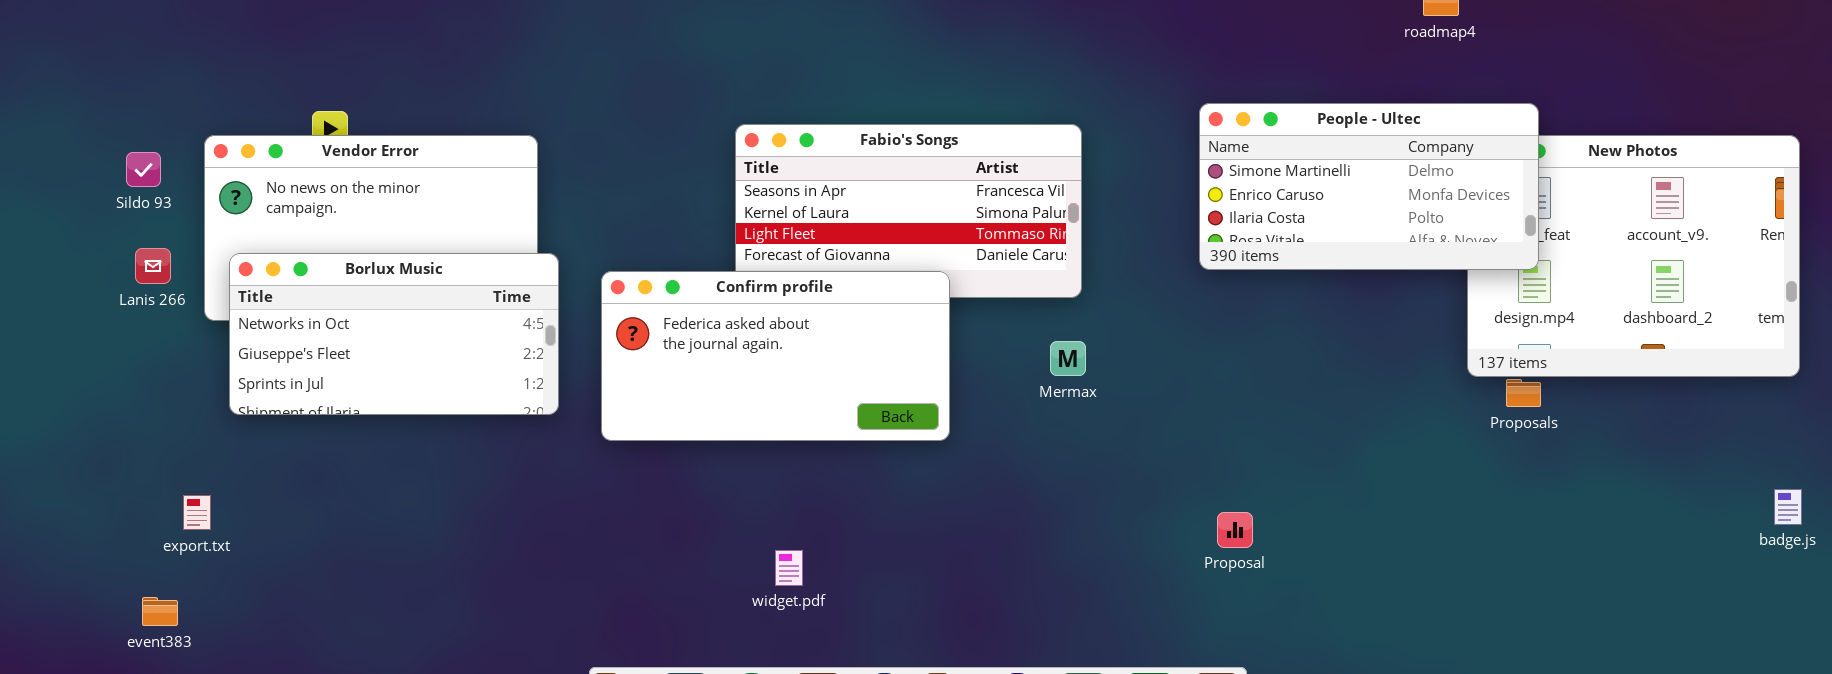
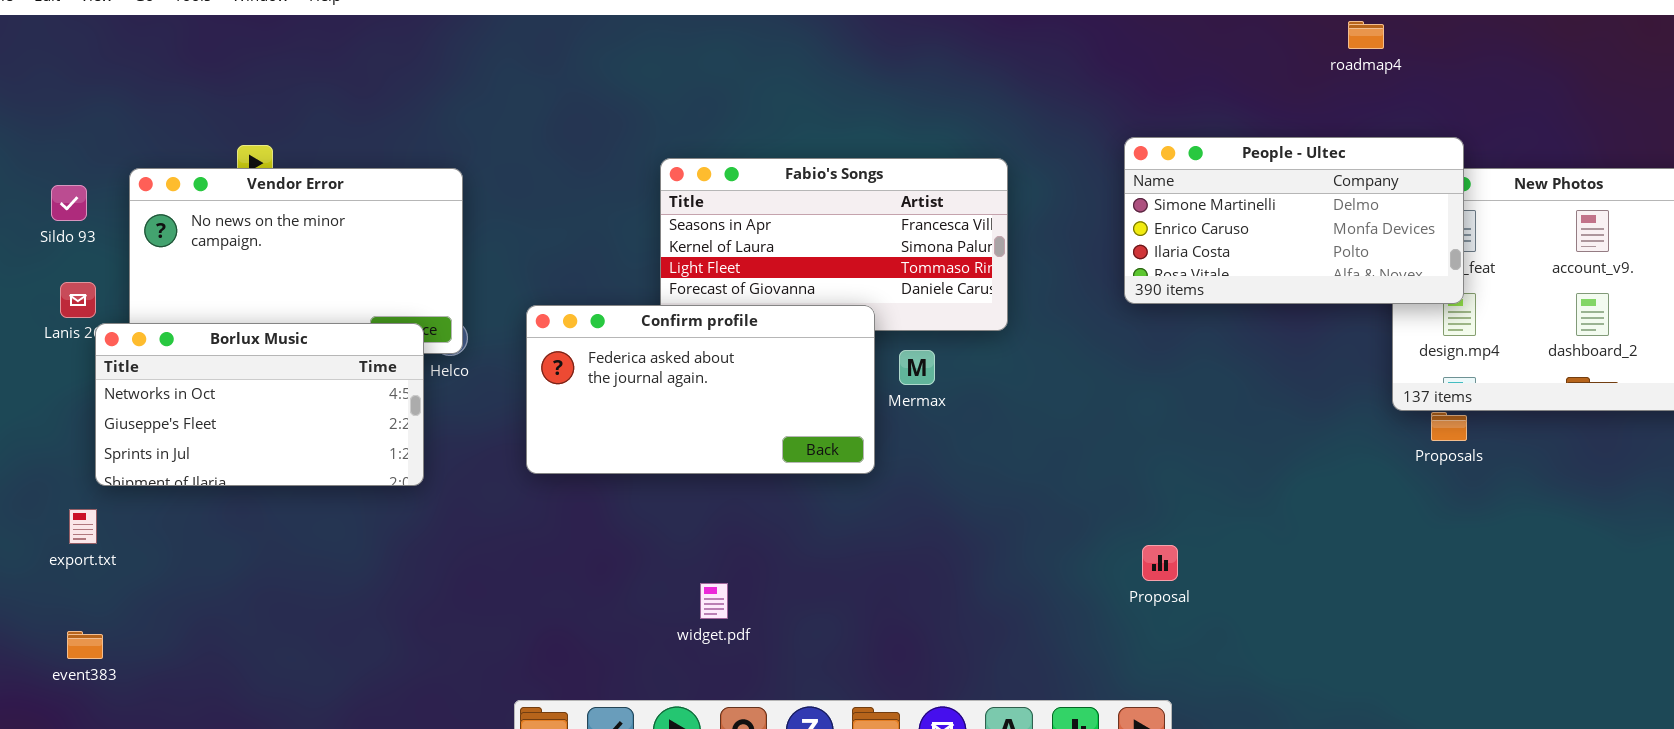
Borlux Music: [229,253,559,415] -> [95,323,424,486], moved
Mermax: [1050,341,1086,376] -> [899,350,935,385], moved
export.txt: [183,495,211,530] -> [69,509,97,544], moved

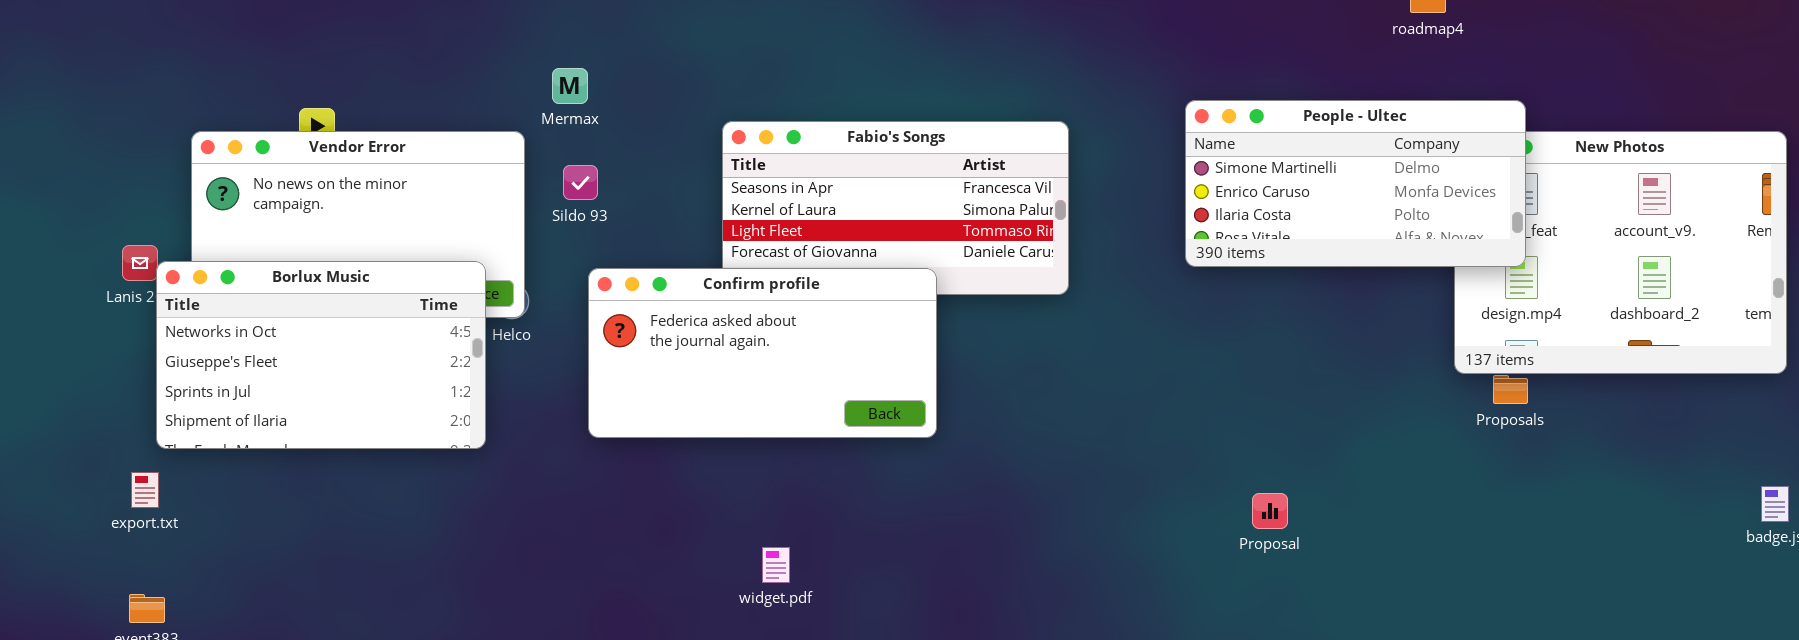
Sildo 93: [51,185,87,221] -> [563,165,598,200], moved
Borlux Music: [95,323,424,486] -> [156,261,486,449], resized
Mermax: [899,350,935,385] -> [552,68,588,104], moved
Proposal: [1142,545,1178,581] -> [1252,493,1288,529], moved

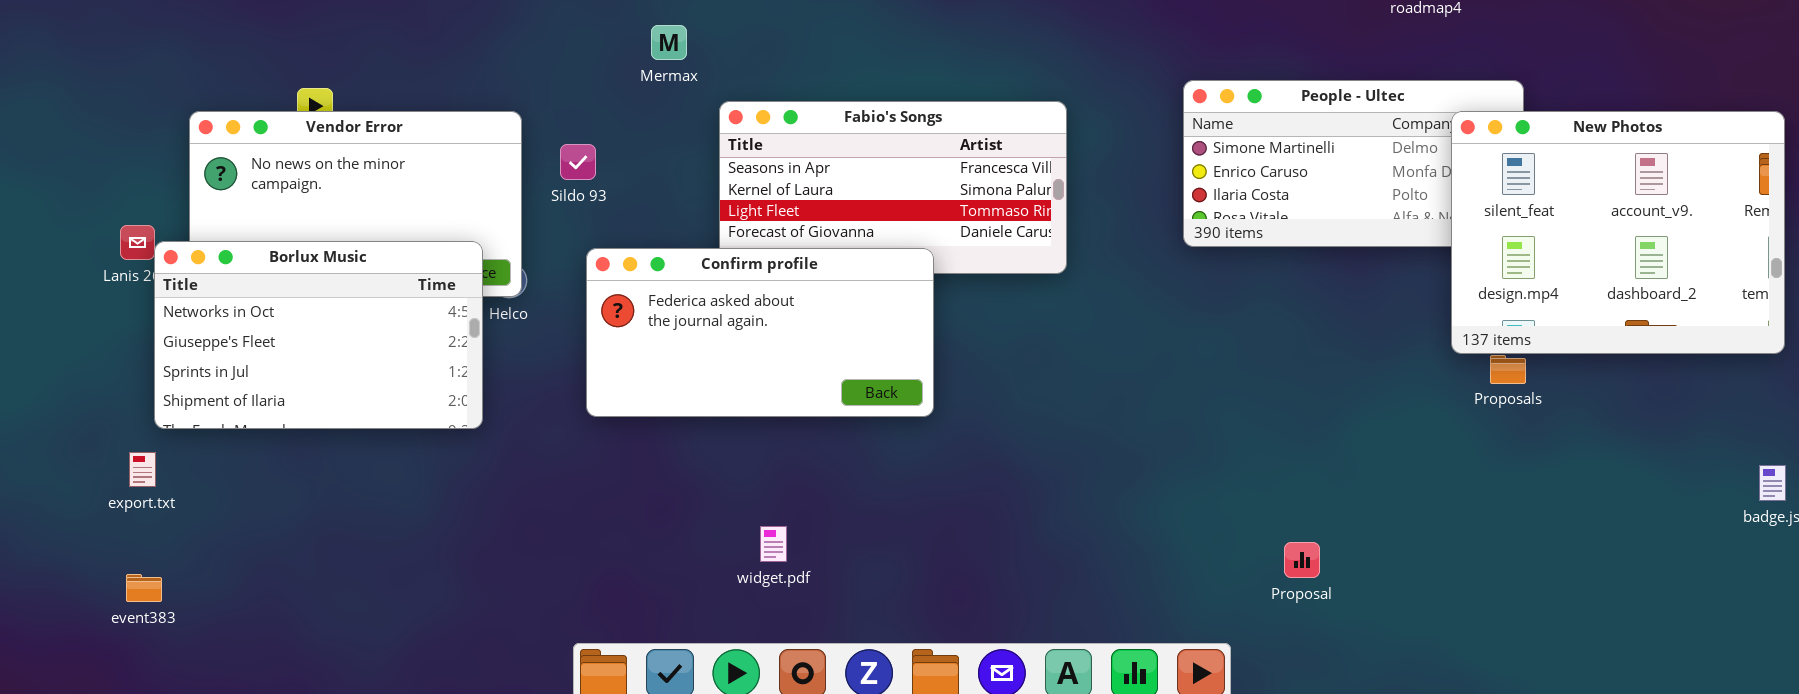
Mermax: [552,68,588,104] -> [651,25,687,60], moved
New Photos: [1454,131,1787,374] -> [1451,111,1785,354], raised
Proposal: [1252,493,1288,529] -> [1284,542,1320,578], moved

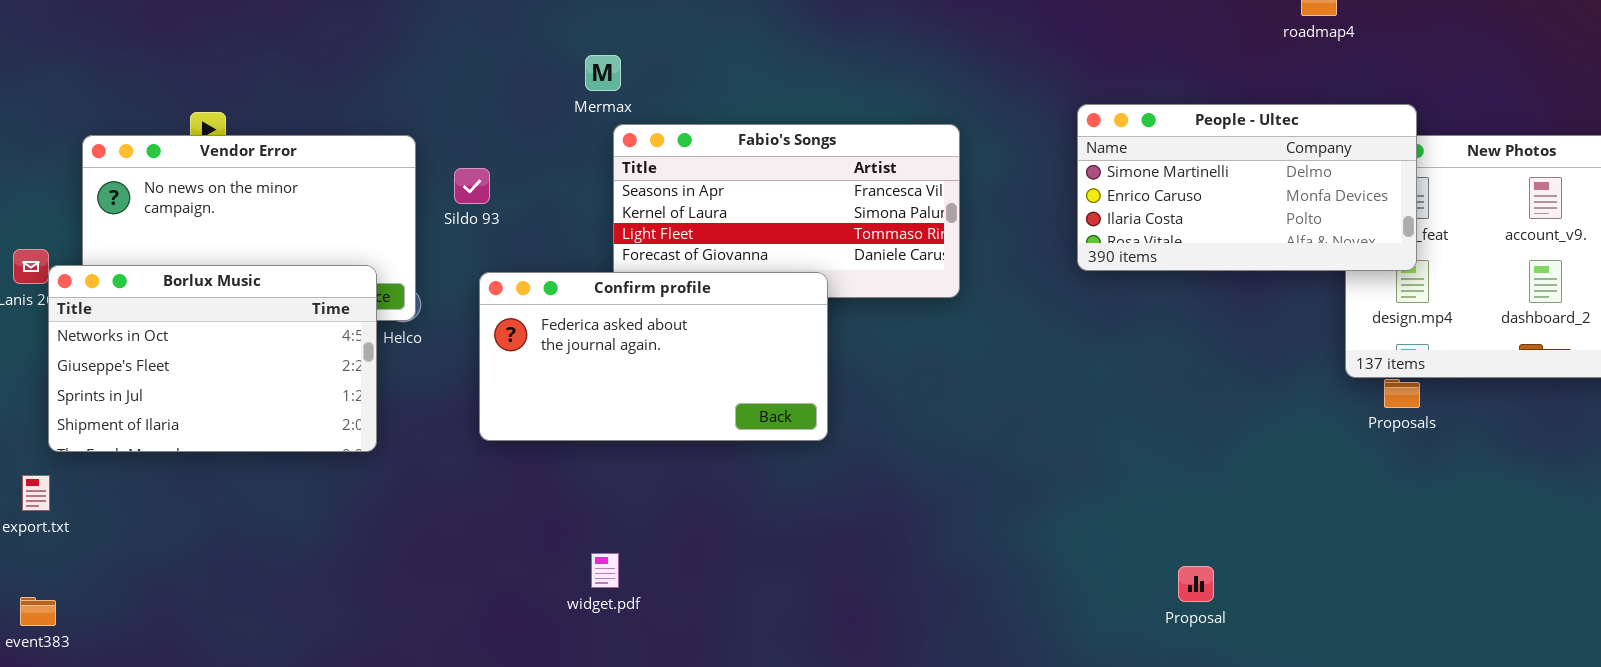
Mermax: [651,25,687,60] -> [585,55,621,91], moved
People - Ultec: [1183,80,1524,247] -> [1077,104,1417,271], raised
widget.pdf: [760,526,787,562] -> [591,553,619,588], moved

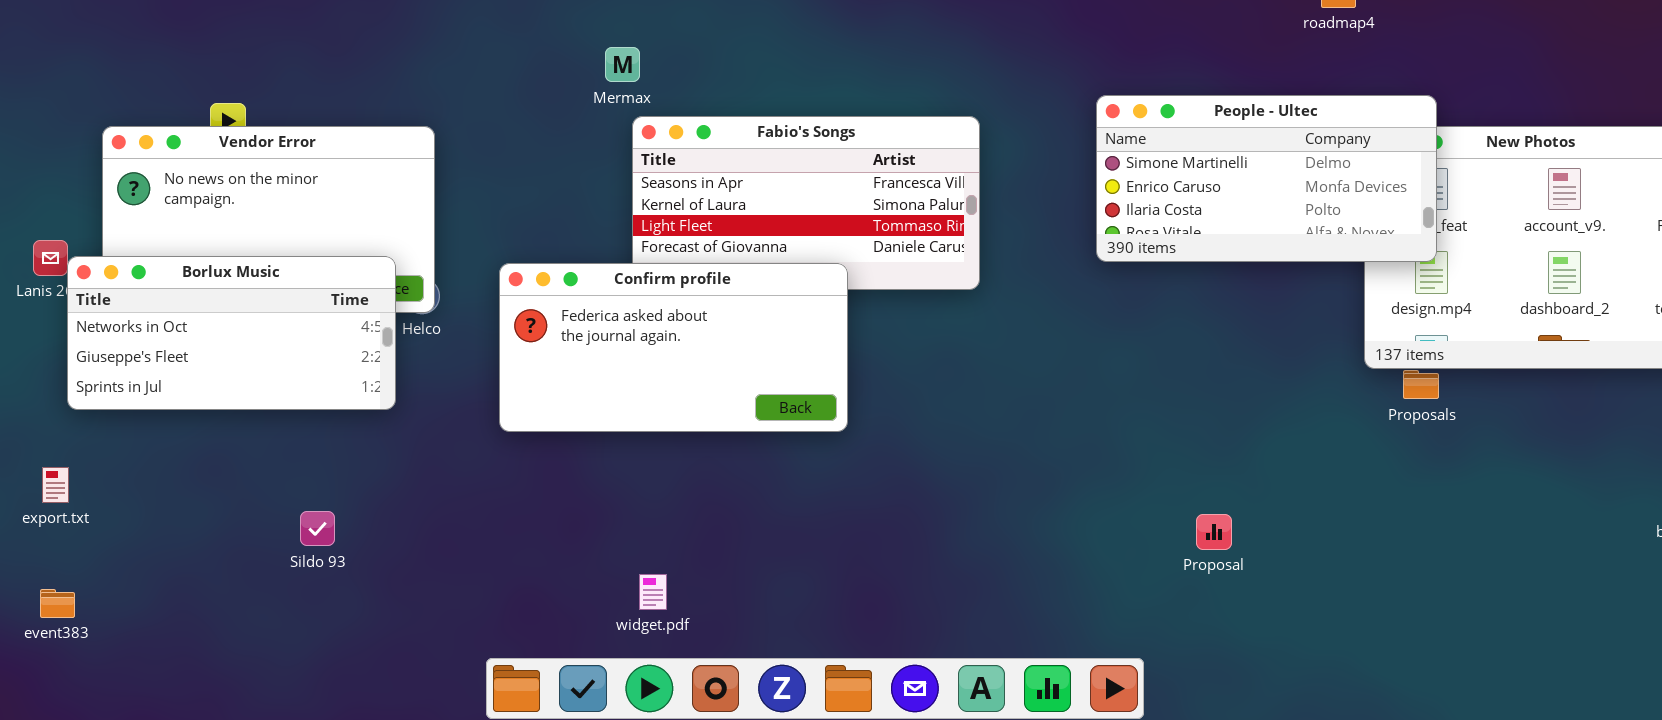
Sildo 93: [454,168,490,204] -> [300,511,335,546], moved
Borlux Music: [48,265,377,452] -> [67,256,396,410], resized
widget.pdf: [591,553,619,588] -> [639,574,667,610], moved
Proposal: [1178,566,1214,602] -> [1196,514,1232,550], moved

